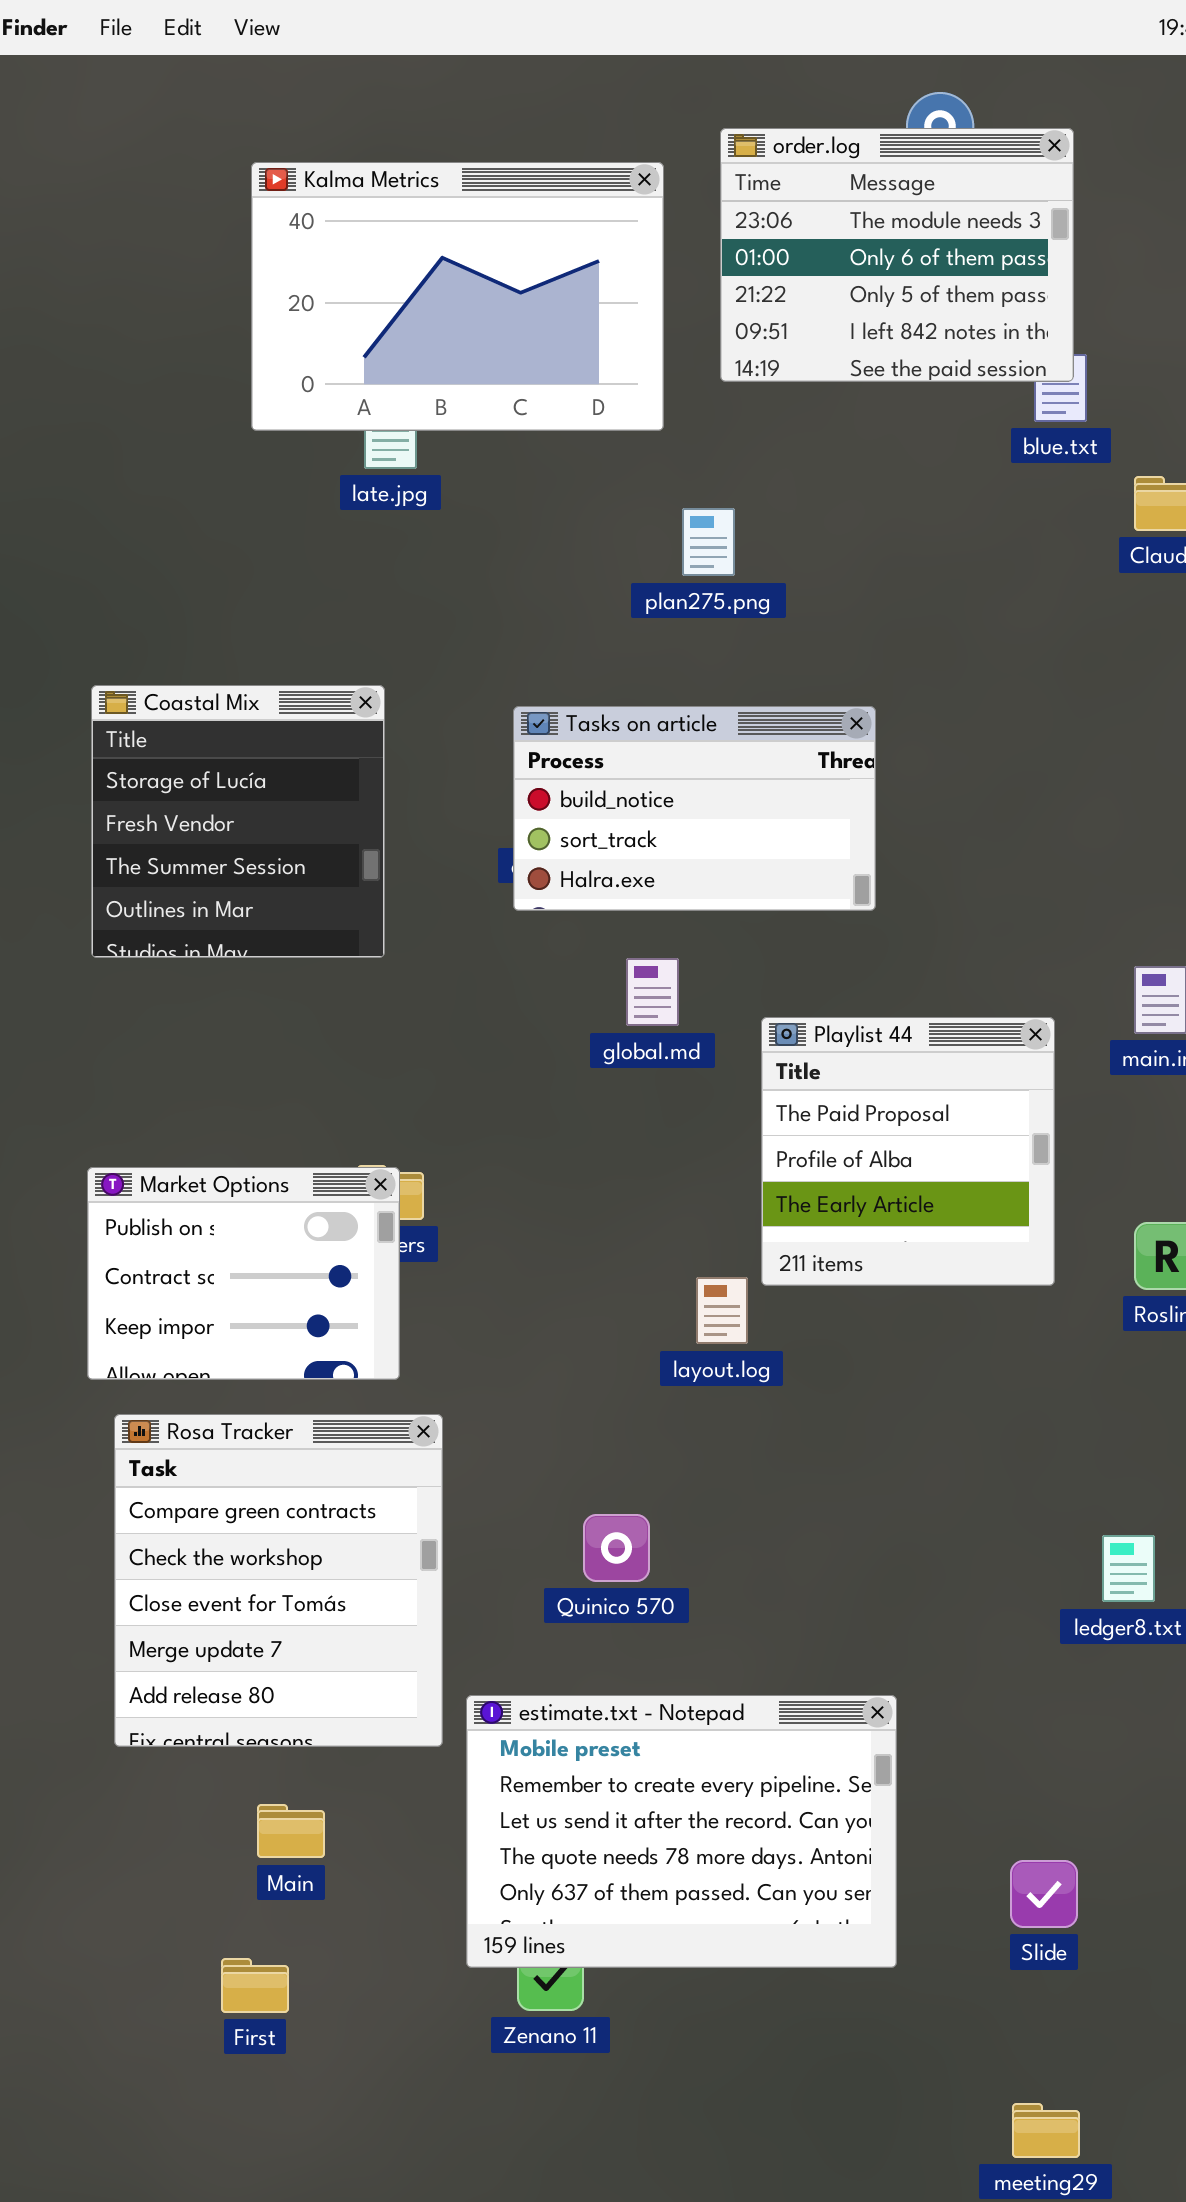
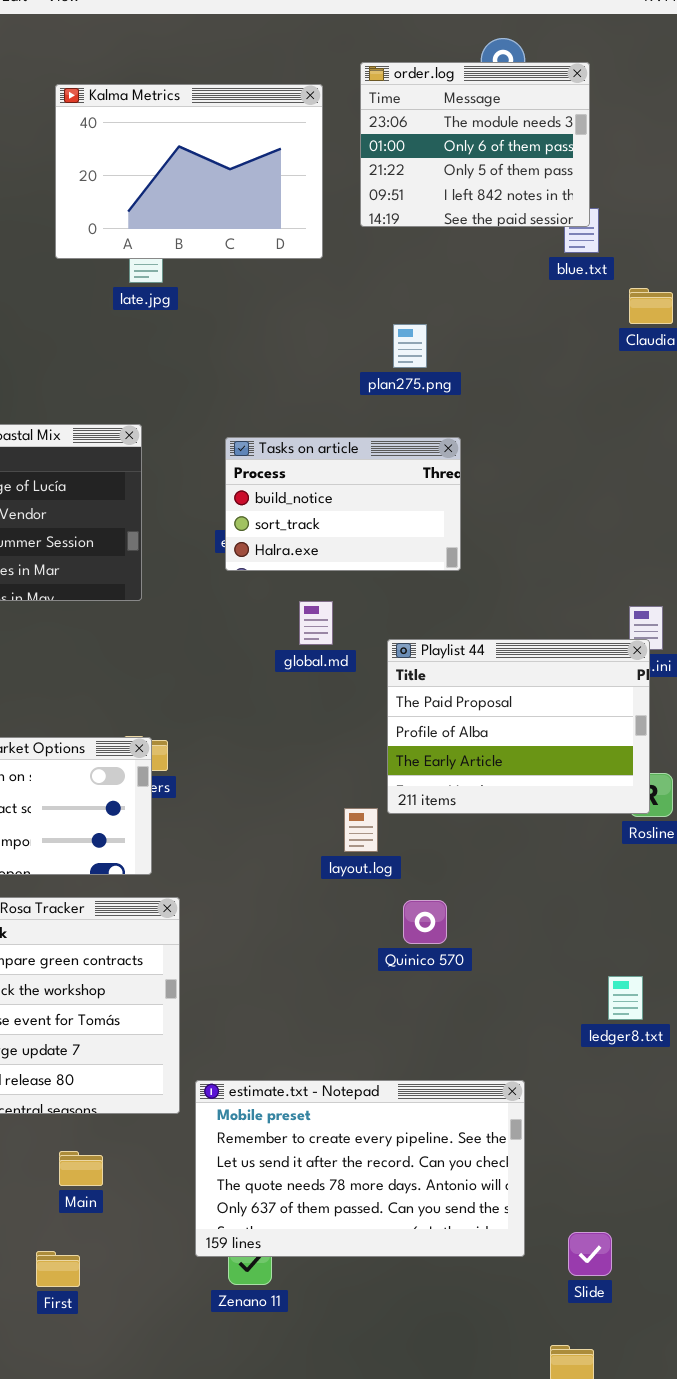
plan275.png: [682,508,735,576] -> [393,324,427,368], moved
Playlist 44: [761,1017,1055,1286] -> [387,639,650,814], resized
Quinico 570: [583,1514,650,1582] -> [403,900,447,944], moved
estimate.txt - Notepad: [466,1695,897,1968] -> [195,1080,525,1257], resized
Slide: [1010,1860,1078,1928] -> [568,1232,612,1276], moved

